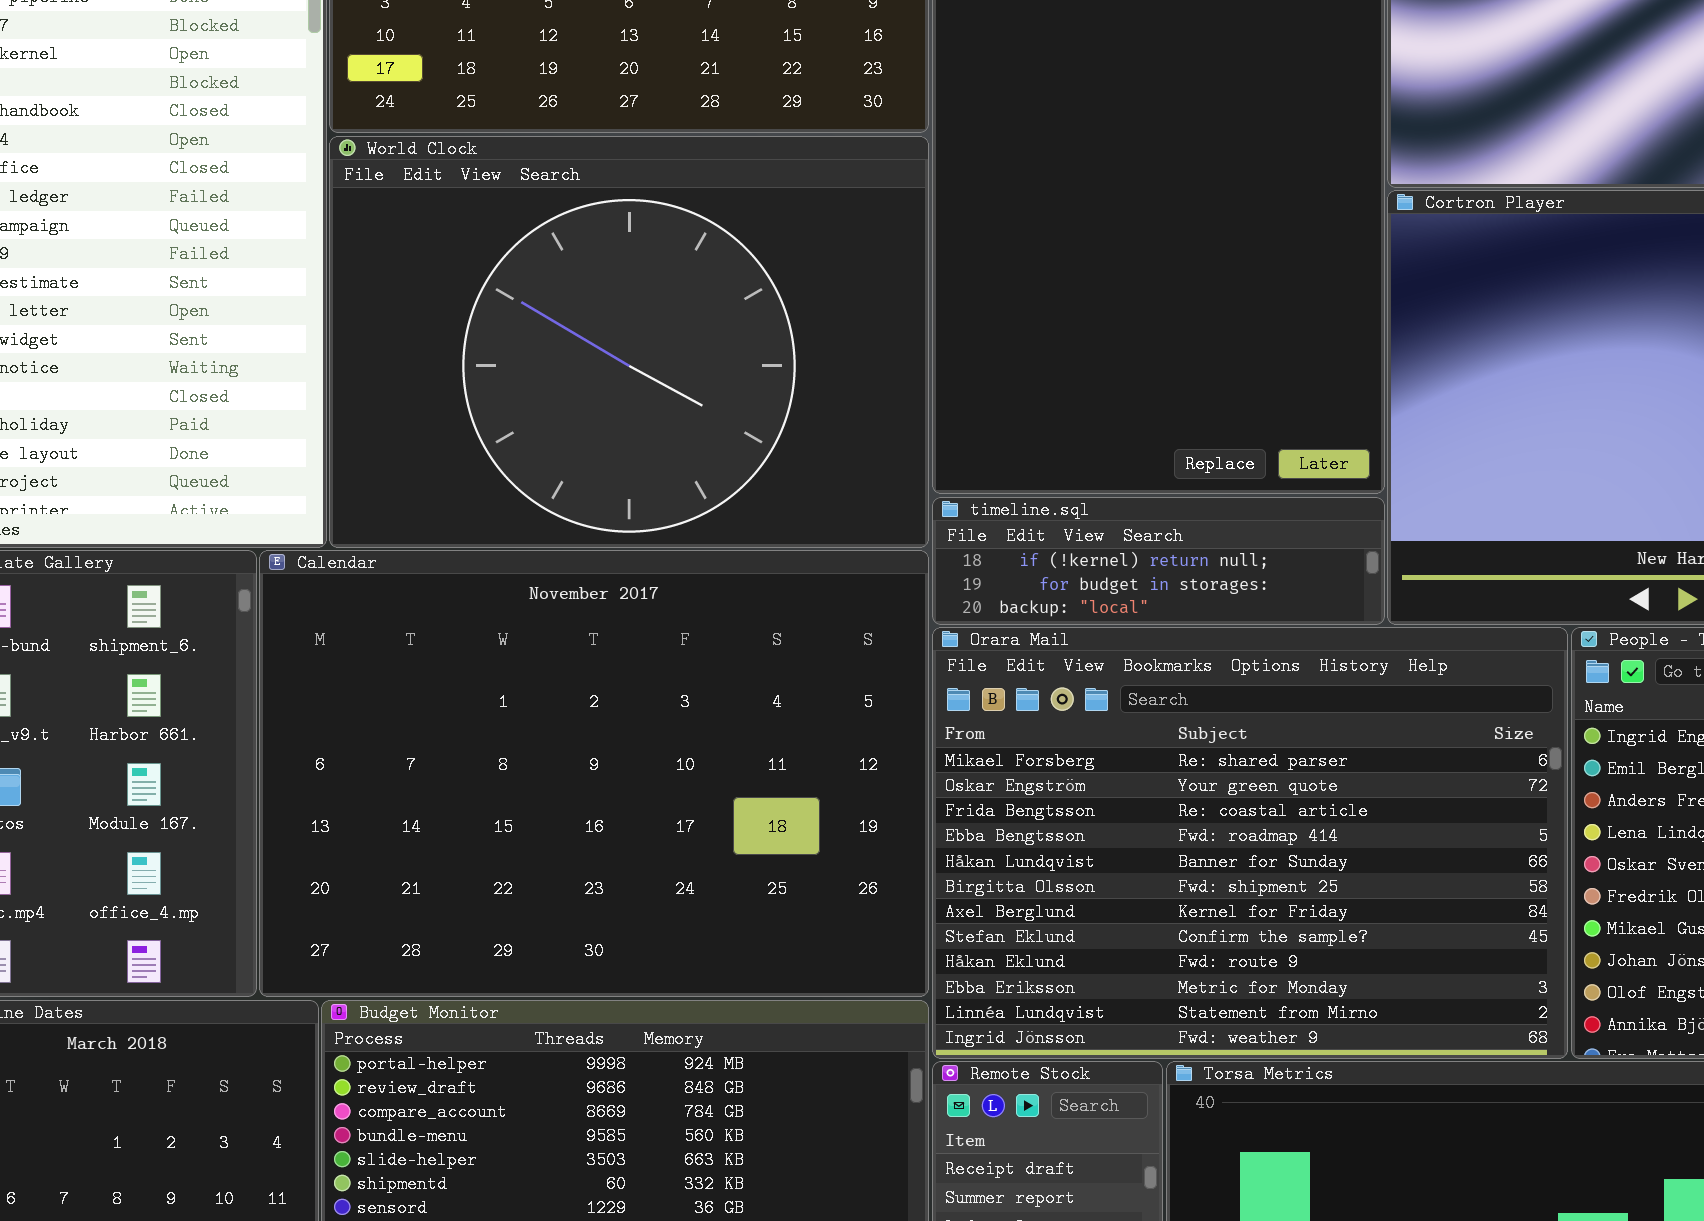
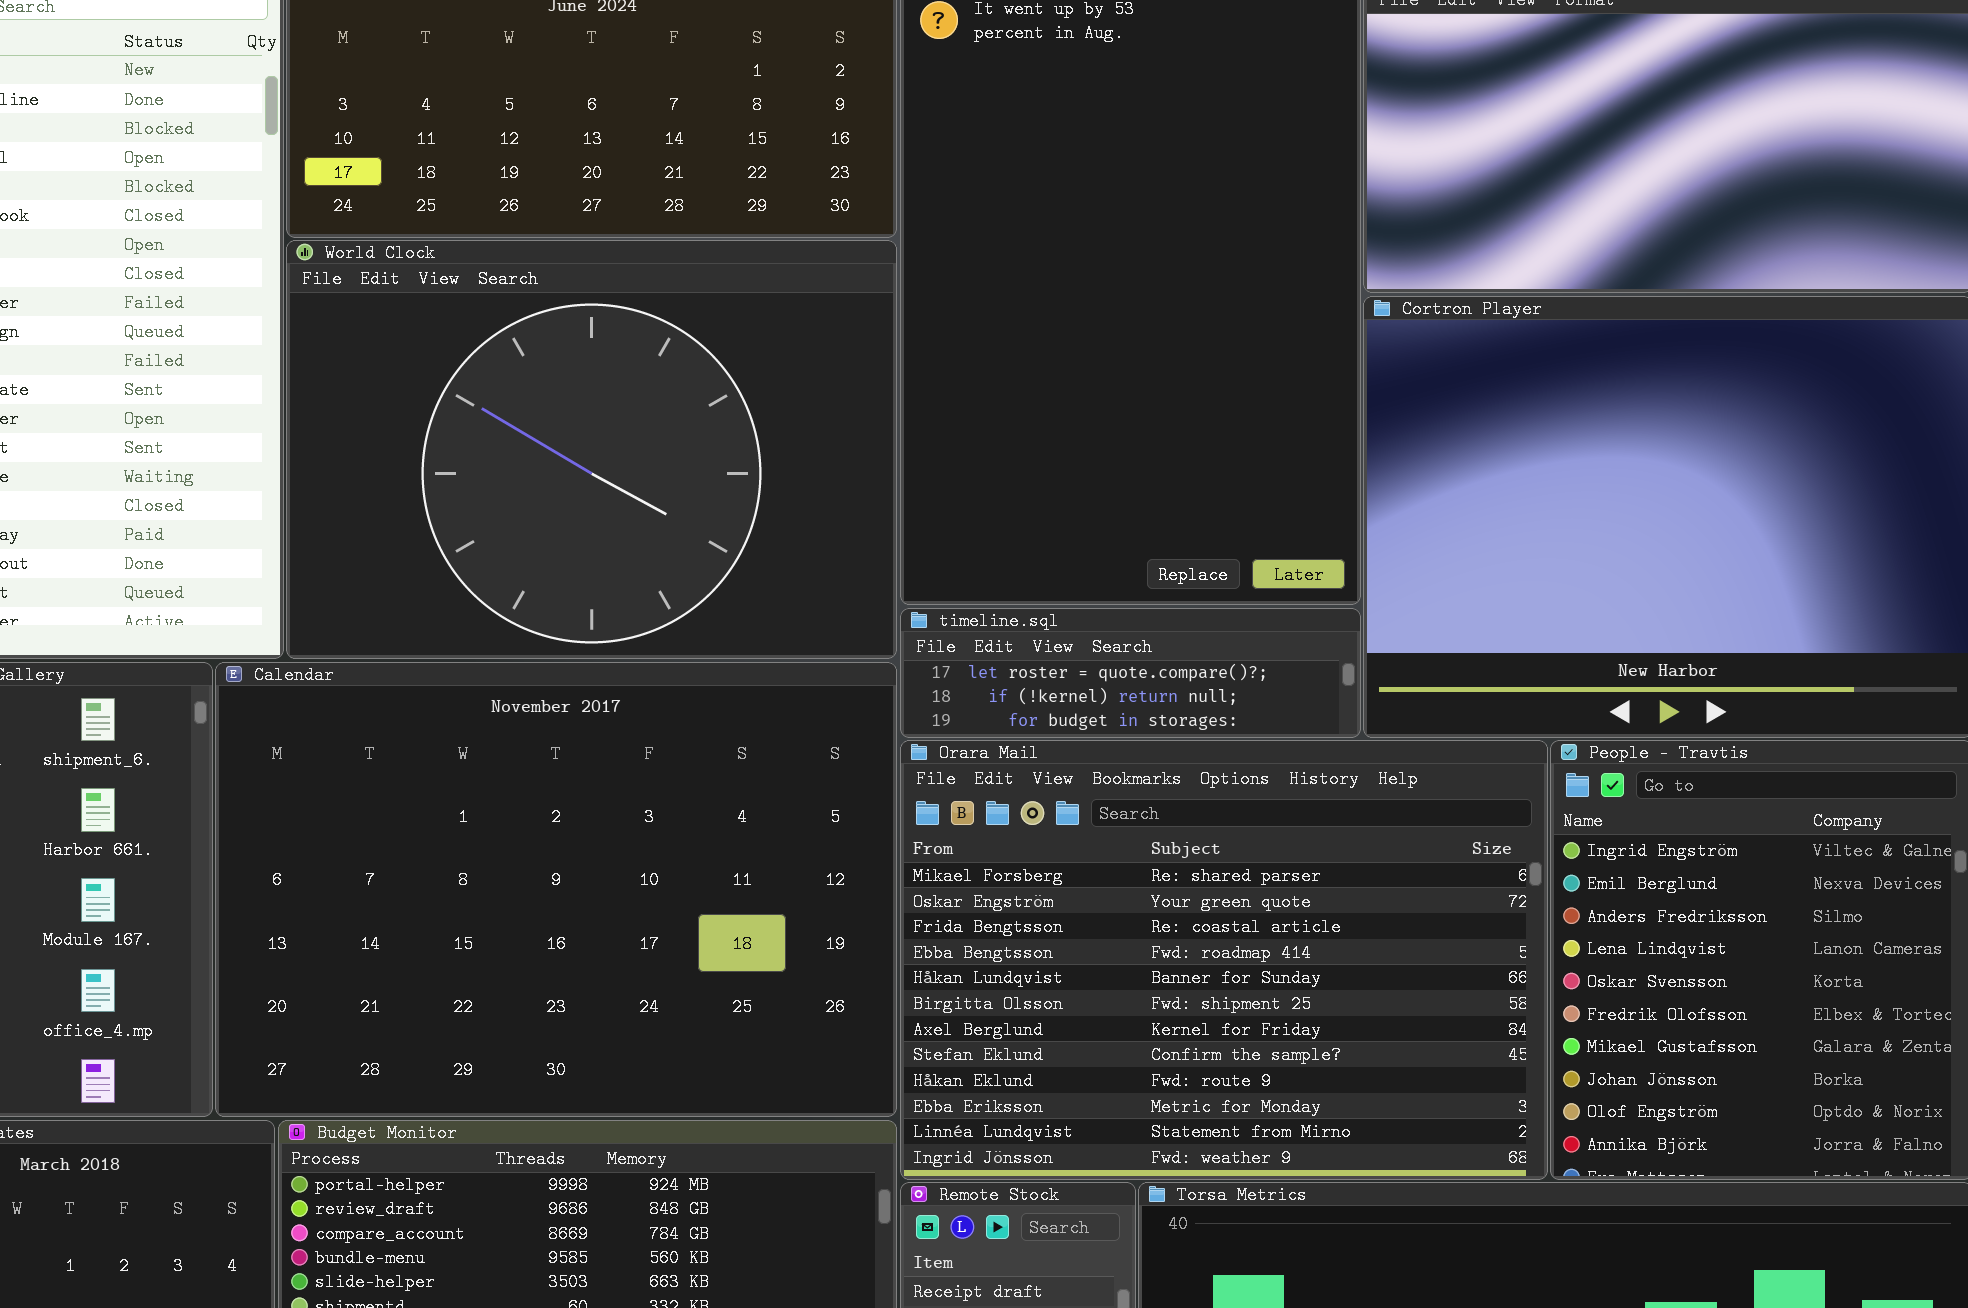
timeline.sql: [932,497,1385,625] -> [900,608,1361,738], scrolled up 1 row

